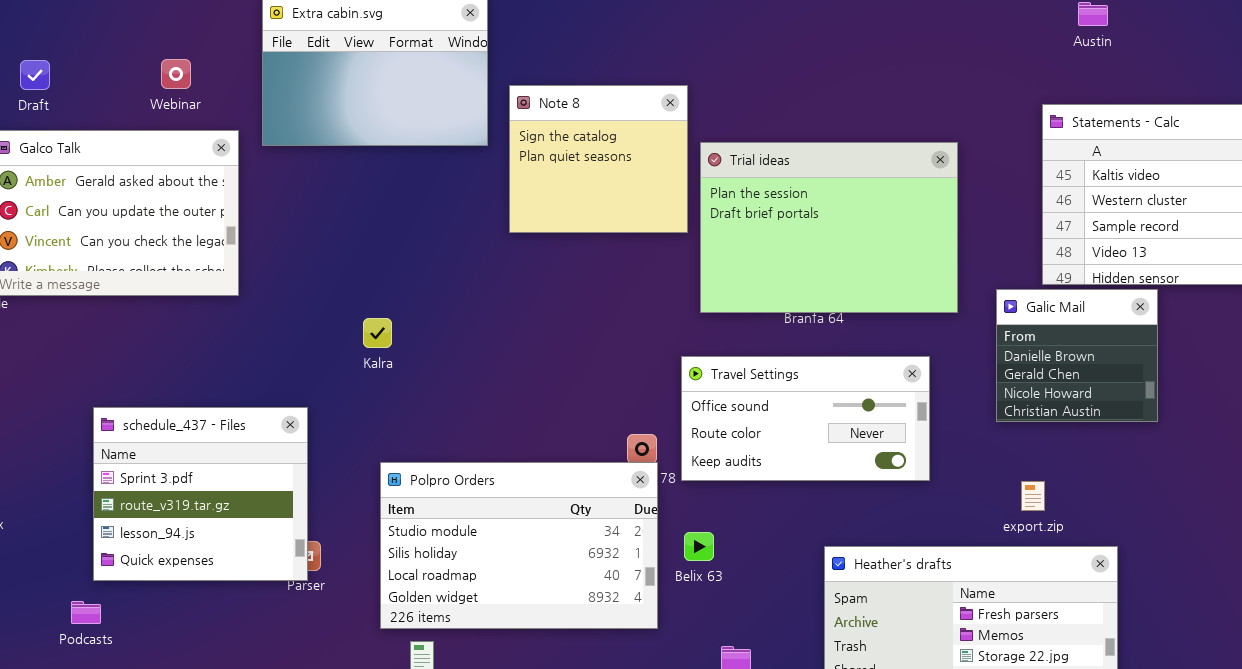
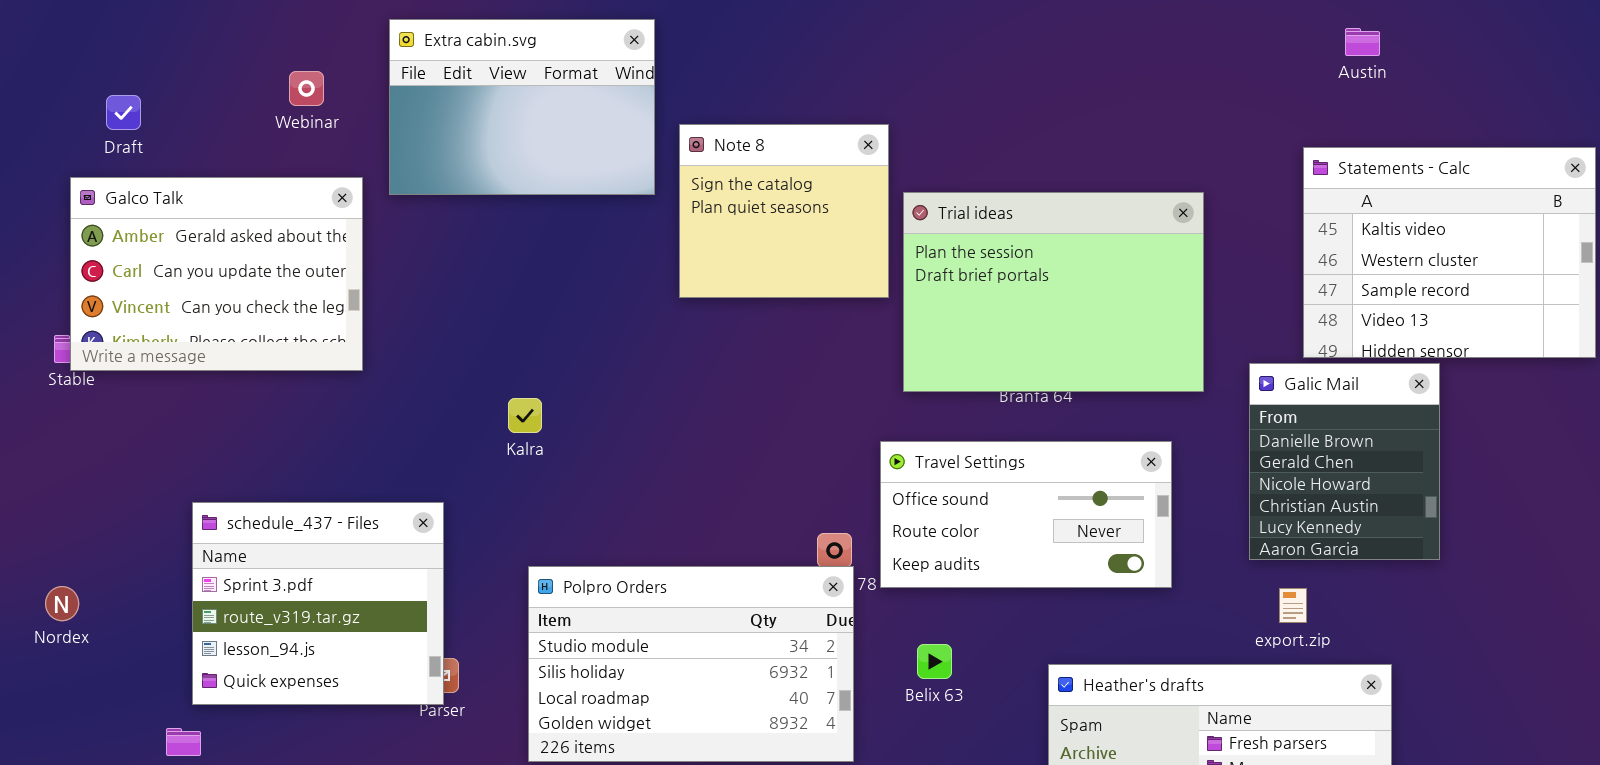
Webinar: [161,59,191,89] -> [289,71,324,106], moved
Galic Mail: [996,289,1158,422] -> [1249,363,1440,560], resized
Belix 63: [684,532,714,561] -> [917,644,952,679], moved

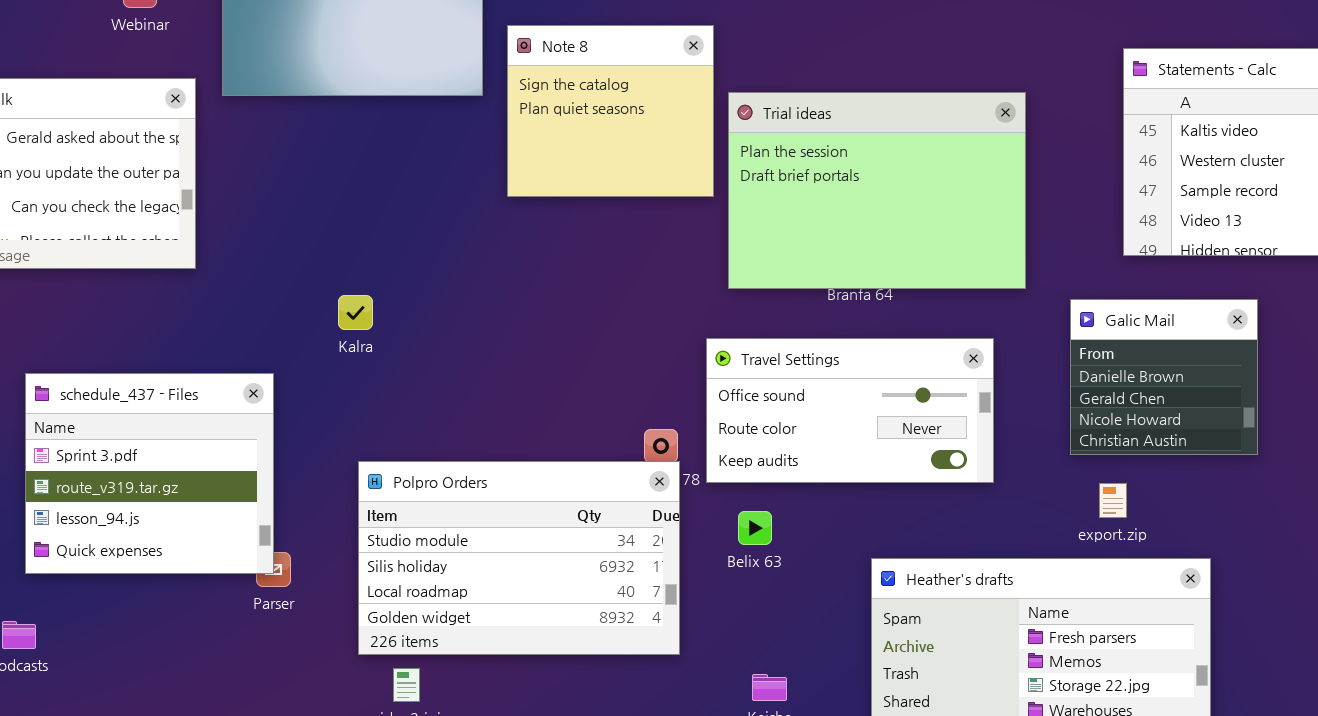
Galic Mail: [1249,363,1440,560] -> [1070,299,1258,455], resized
schedule_437 - Files: [192,502,444,705] -> [25,373,274,574], moved
Belix 63: [917,644,952,679] -> [738,511,772,545], moved

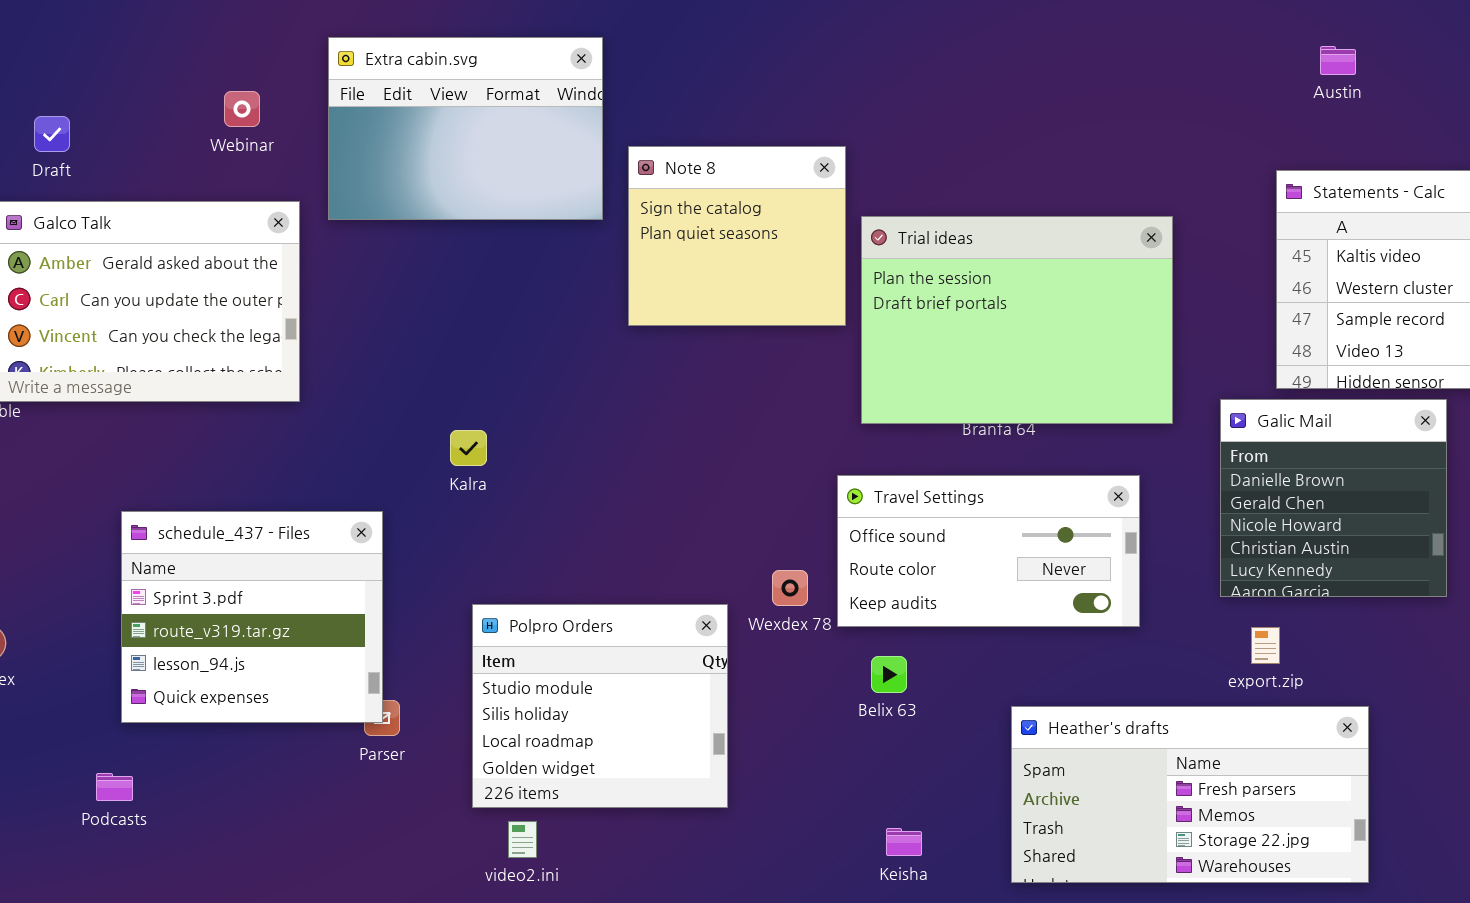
Galic Mail: [1070,299,1258,455] -> [1220,399,1447,597], resized
Polpro Orders: [358,461,680,655] -> [472,604,728,808], resized

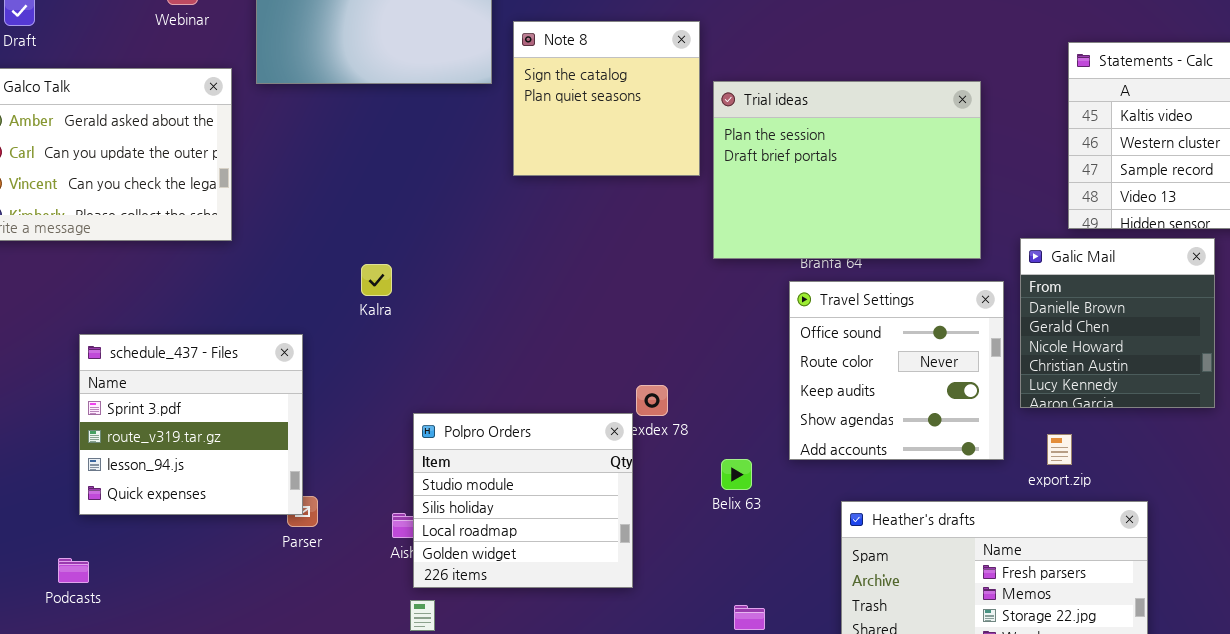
Travel Settings: [837,475,1140,627] -> [789,281,1004,460], moved, resized
Polpro Orders: [472,604,728,808] -> [413,413,633,588], moved

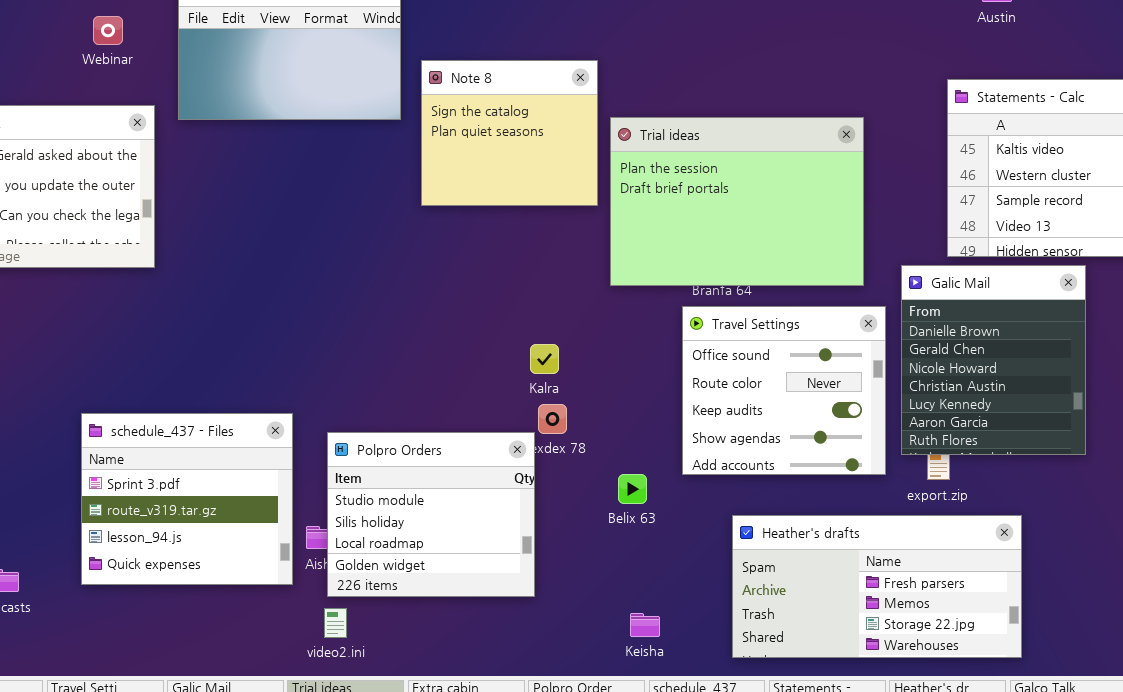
Galic Mail: [1020,238,1215,408] -> [901,265,1086,455], resized
Kalra: [361,264,392,296] -> [530,344,559,374], moved
schedule_437 - Files: [79,334,303,515] -> [81,413,293,585], moved

